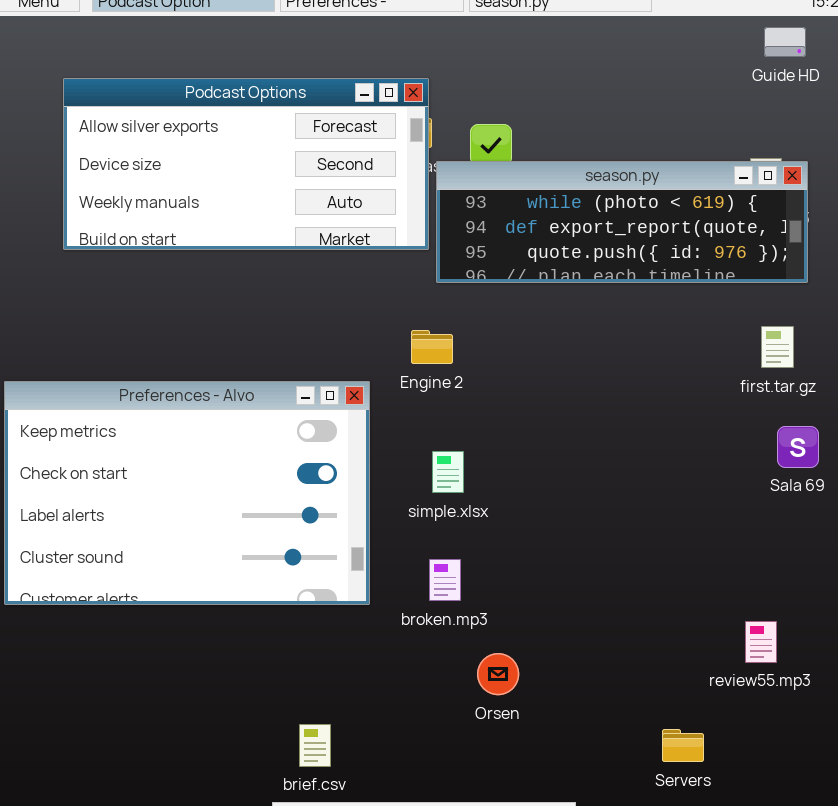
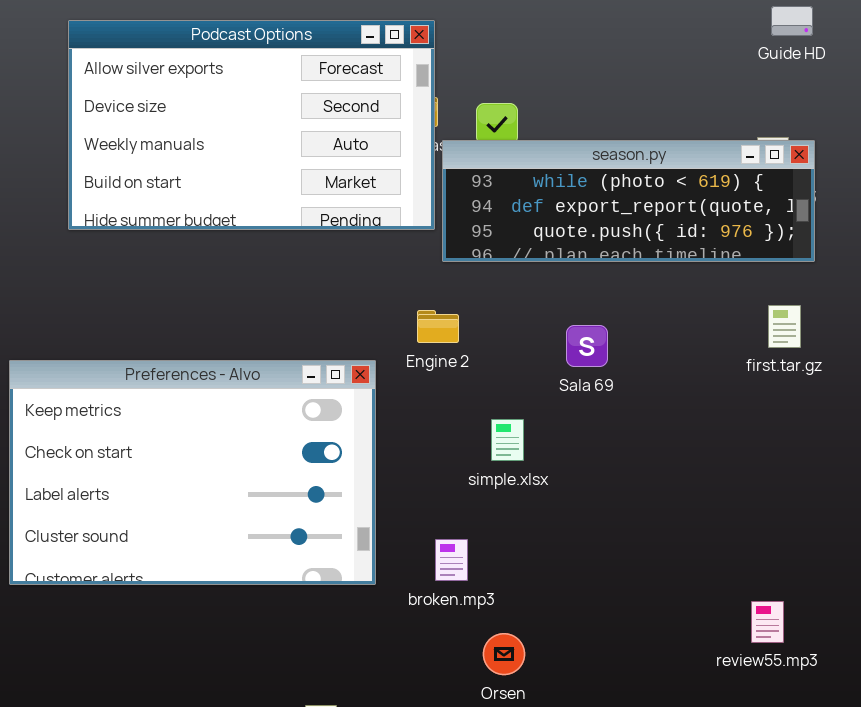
Podcast Options: [63,78,429,250] -> [68,20,435,230], resized
Sala 69: [777,426,819,468] -> [566,325,608,367], moved
simple.xlsx: [432,451,464,493] -> [491,419,524,461], moved

